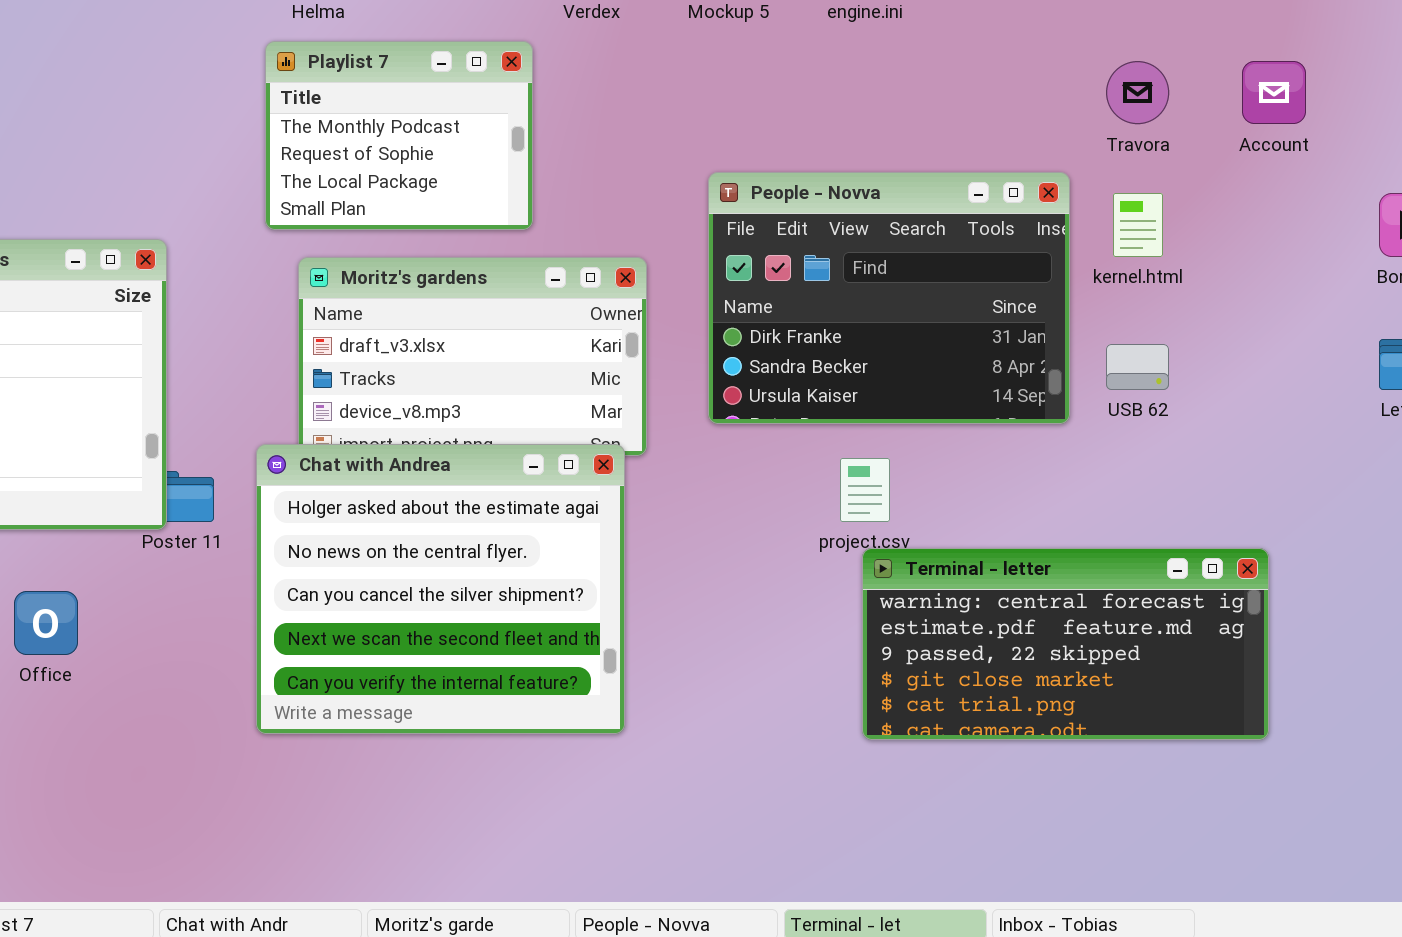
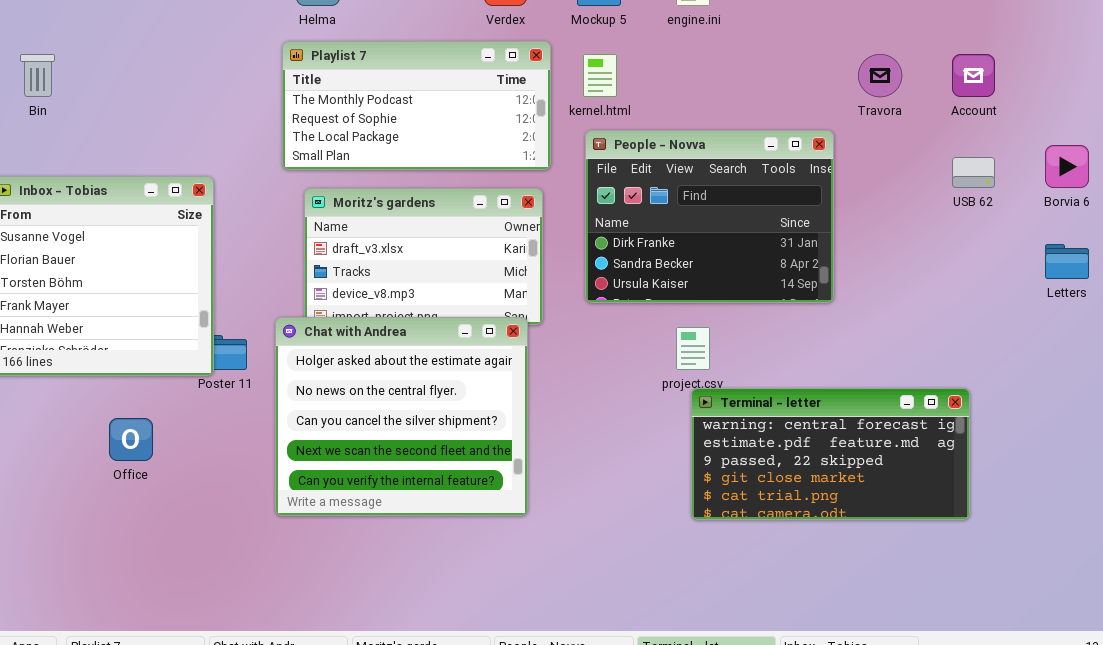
Playlist 7: [265,41,533,230] -> [282,41,551,170], resized
kernel.html: [1113,193,1163,257] -> [583,54,617,97], moved
USB 62: [1106,344,1169,390] -> [952,157,995,188], moved

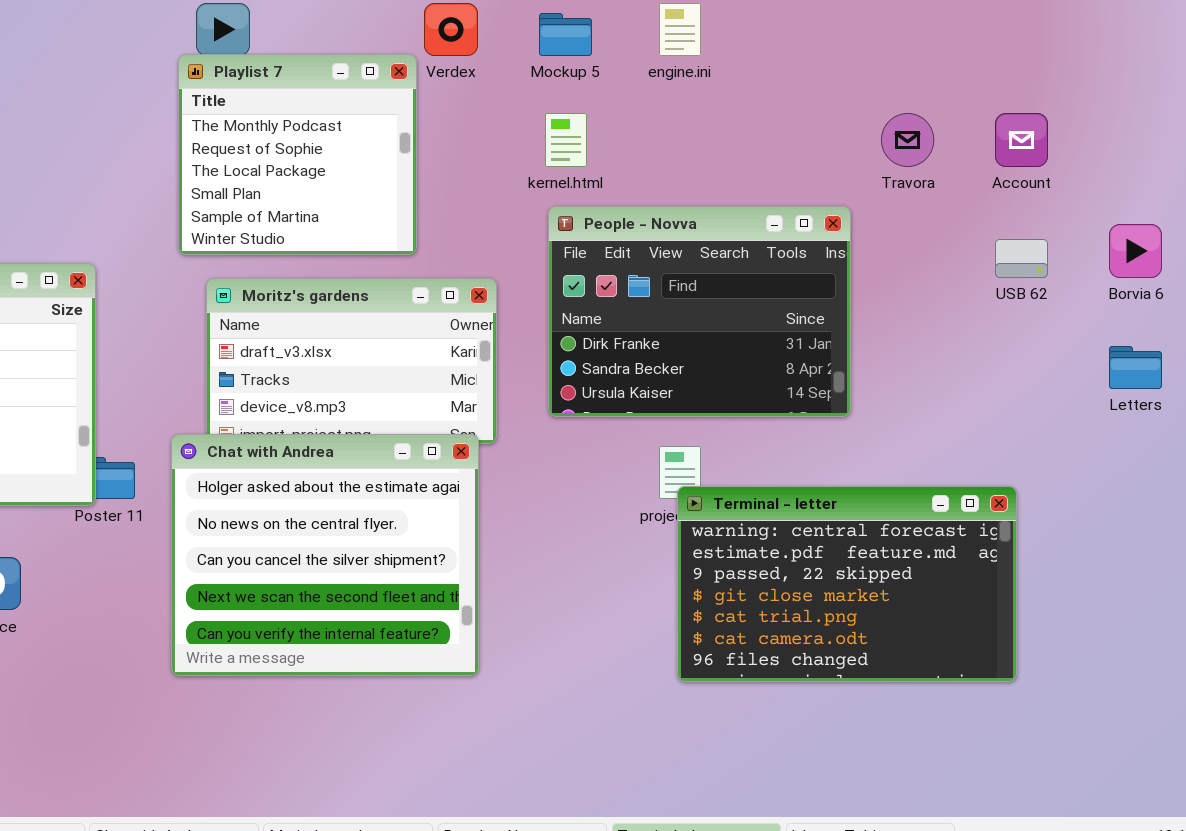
Playlist 7: [282,41,551,170] -> [178,54,417,255], resized
Terminal - letter: [691,388,970,520] -> [677,486,1017,682], resized

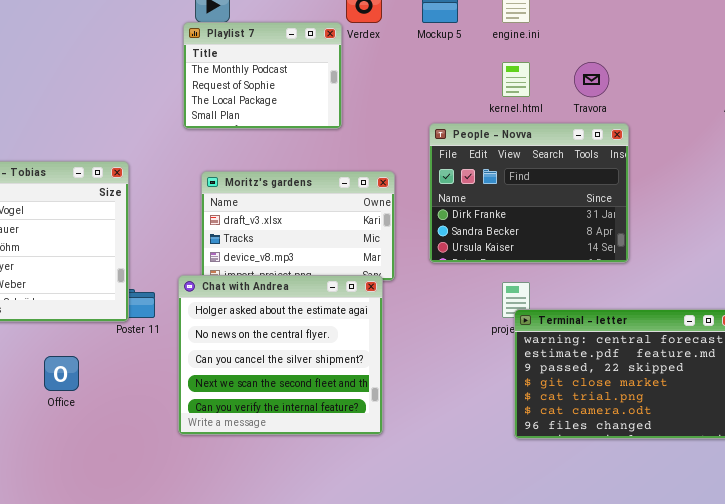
Playlist 7: [178,54,417,255] -> [183,22,342,129], resized
kernel.html: [545,113,587,167] -> [502,62,530,97], moved
Travora: [881,113,934,167] -> [574,62,609,97], moved

